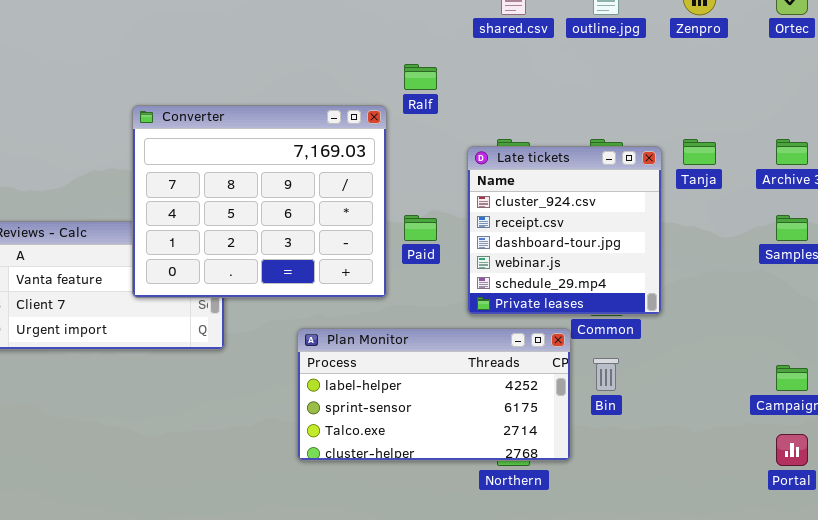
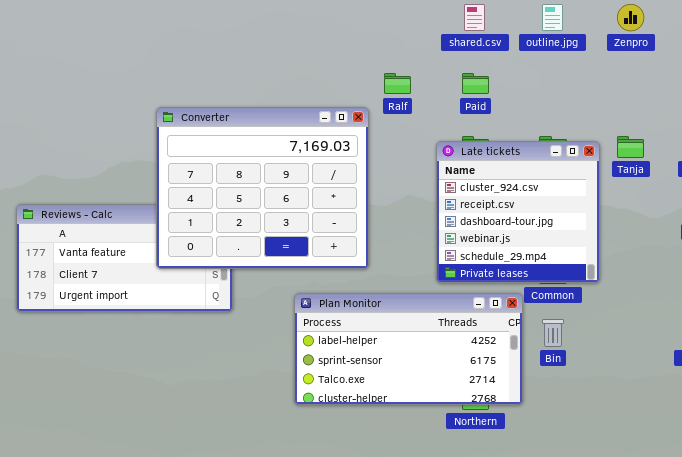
Paid: [404,215,437,241] -> [462,73,489,94], moved

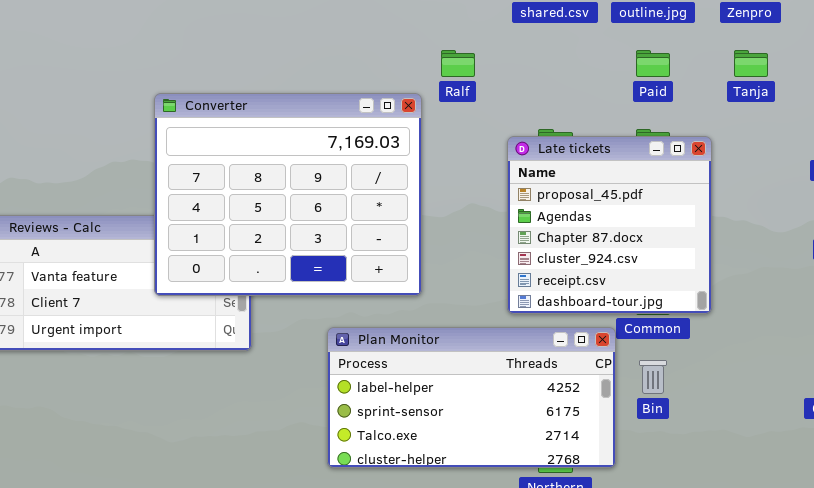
Paid: [462,73,489,94] -> [636,50,670,77], moved
Tanja: [617,136,644,158] -> [734,50,768,77], moved
Late tickets: [436,141,600,283] -> [507,136,712,314], scrolled up 3 rows

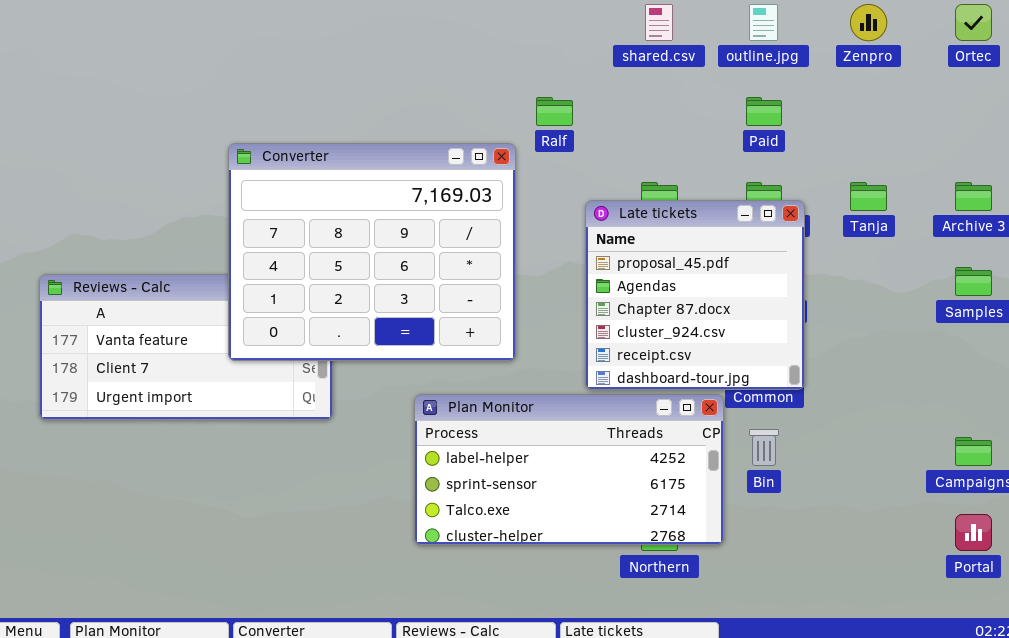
Tanja: [734,50,768,77] -> [850,182,887,211], moved
Late tickets: [507,136,712,314] -> [585,200,805,390], moved

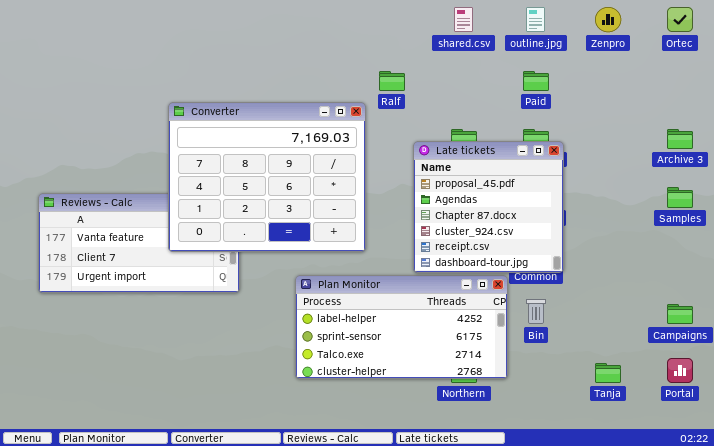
Tanja: [850,182,887,211] -> [595,363,621,383], moved

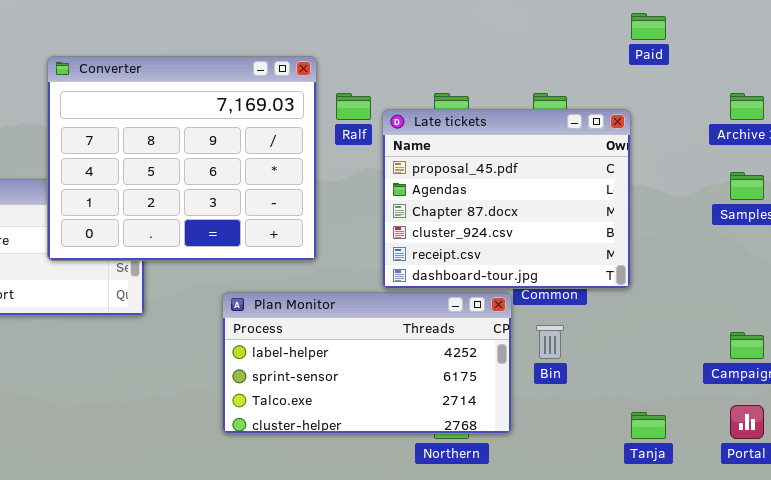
Ralf: [379,71,405,91] -> [336,93,371,120], moved
Paid: [523,71,549,91] -> [631,13,666,40], moved
Late tickets: [413,141,564,273] -> [382,109,631,289], resized

